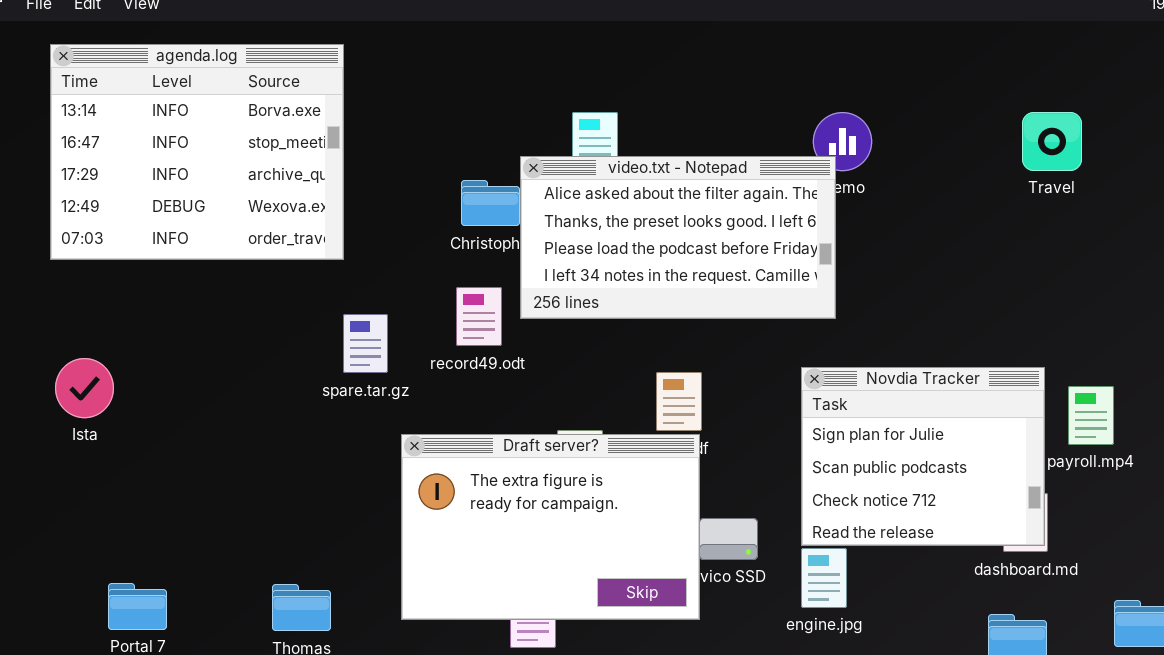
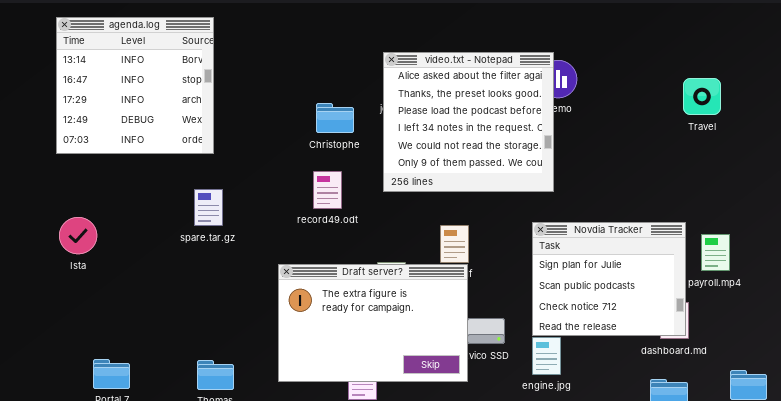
agenda.log: [50,44,344,260] -> [56,17,214,154], resized
Travel: [1022,112,1082,171] -> [683,78,721,115], moved
video.txt - Notepad: [520,156,836,319] -> [383,52,554,192], resized
spare.tar.gz: [343,314,388,373] -> [194,189,223,226], moved

